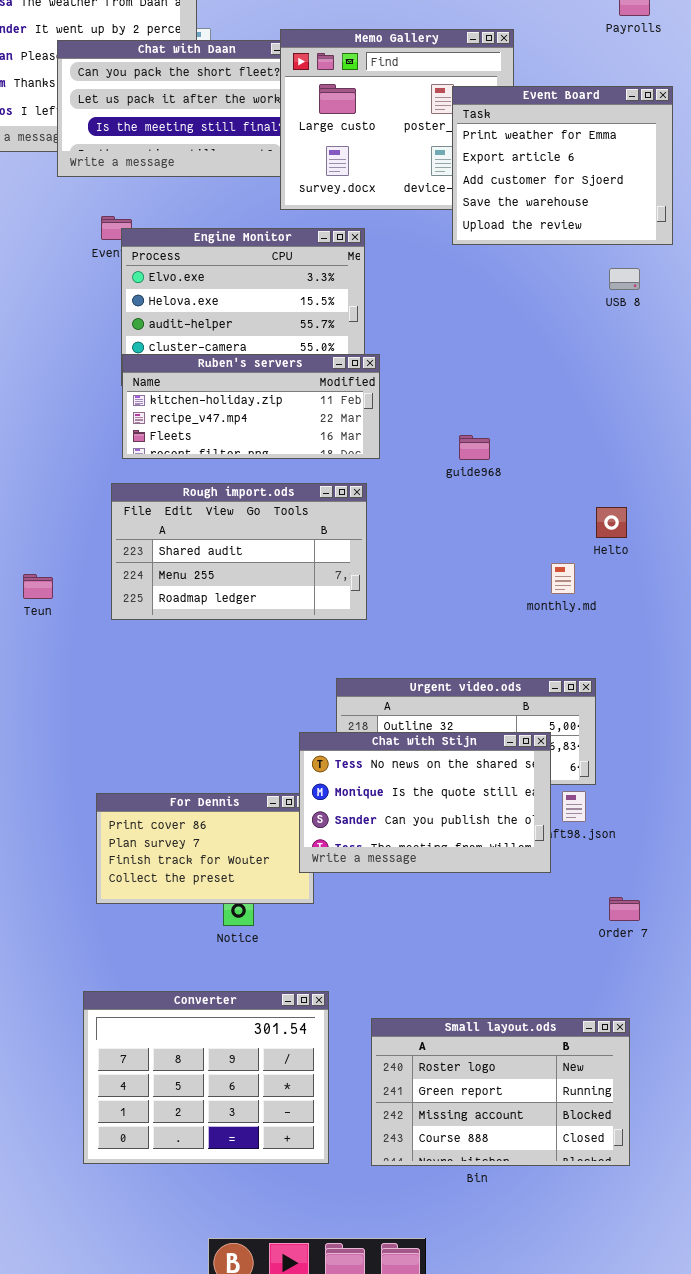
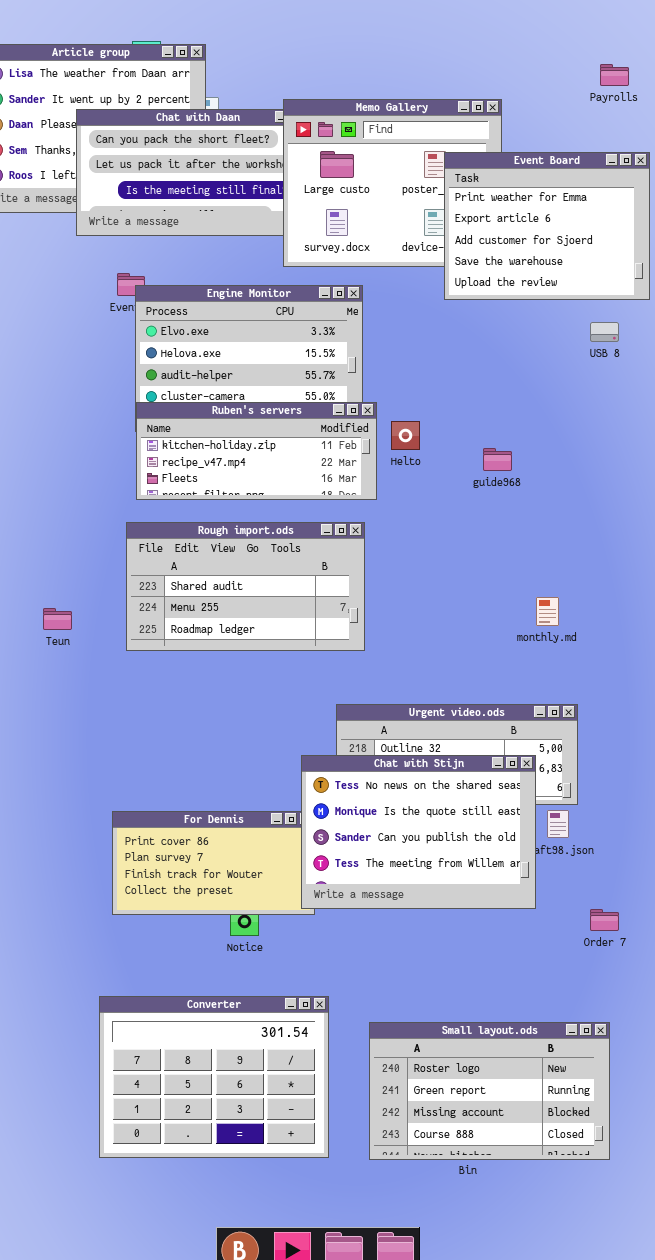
guide968: [459,435,490,460] -> [483,448,512,471], moved
Helto: [596,507,627,538] -> [391,421,420,450], moved
Chat with Stijn: [299,732,551,873] -> [301,755,536,909], resized

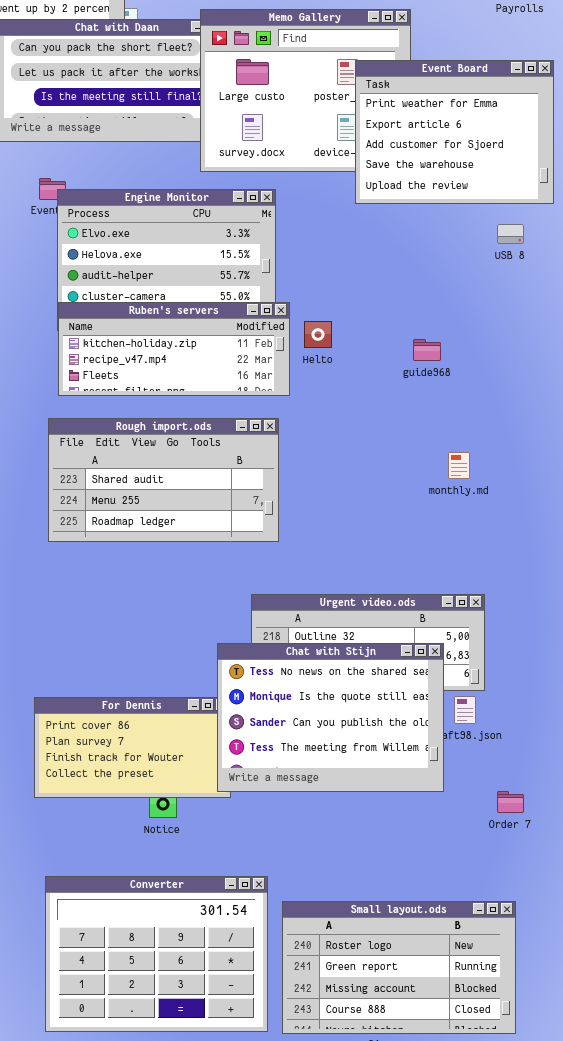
guide968: [483,448,512,471] -> [413,339,441,361], moved
monthly.md: [536,597,559,626] -> [448,452,470,479], moved
Converter: [99,996,329,1158] -> [45,876,268,1032], moved

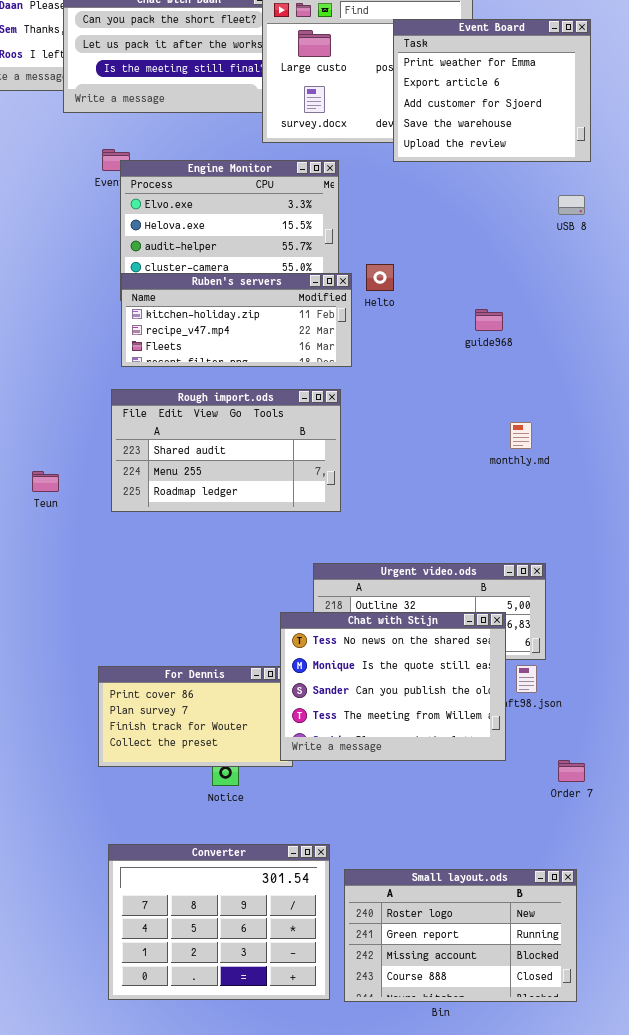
Event Board: [355,60,554,204] -> [393,19,591,162], moved
Helto: [304,321,332,348] -> [366,264,394,291], moved

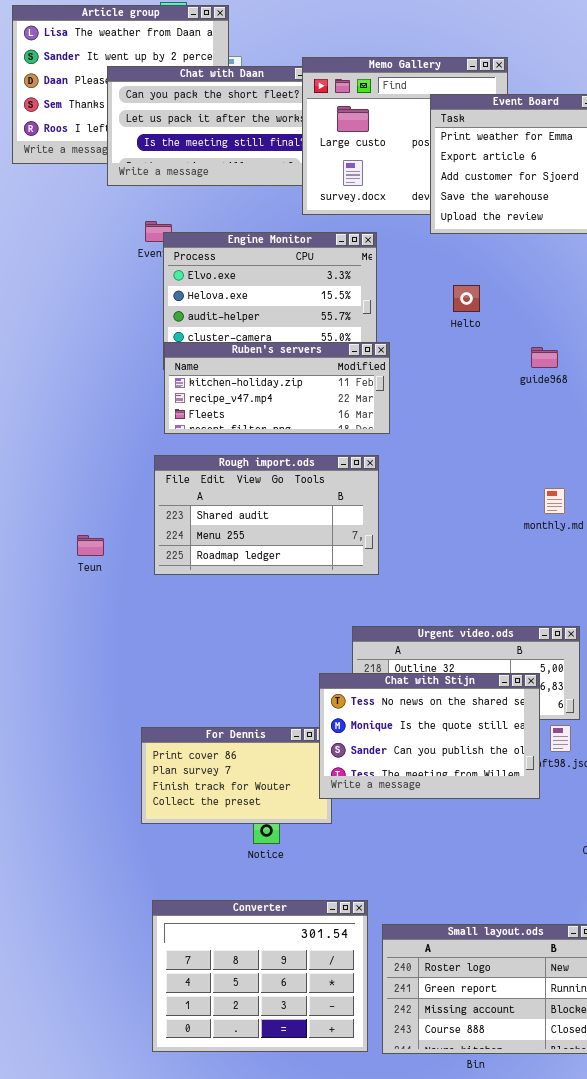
Helto: [366,264,394,291] -> [453,285,480,312], moved
guide968: [475,309,503,331] -> [531,347,558,368], moved
Chat with Stijn: [280,612,506,761] -> [319,673,540,799], resized

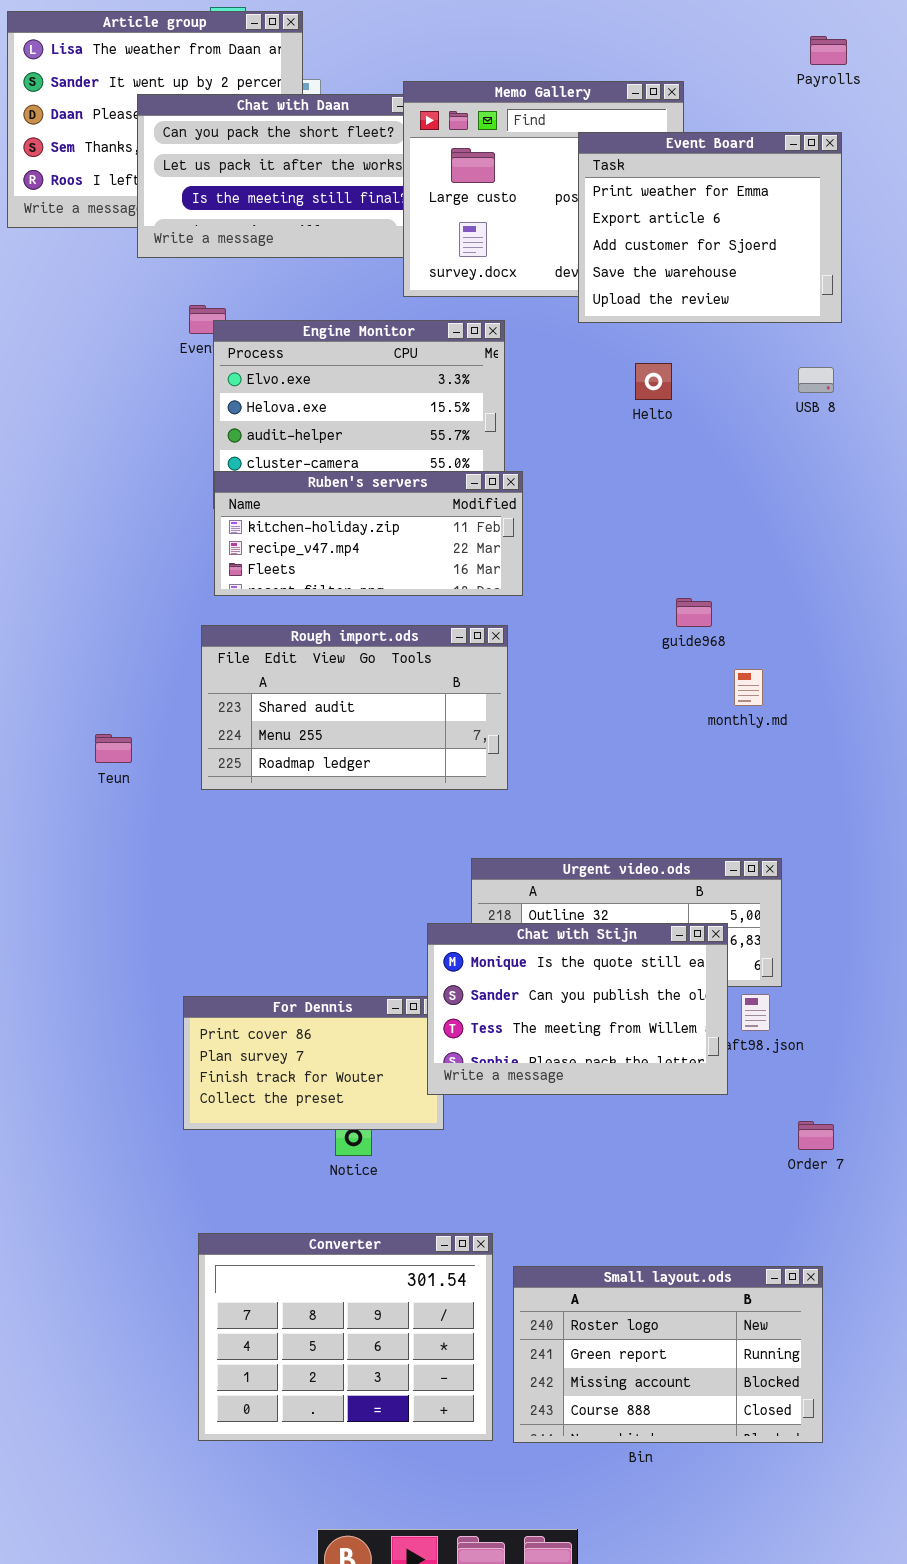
Helto: [453,285,480,312] -> [635,363,672,400], moved
guide968: [531,347,558,368] -> [676,598,712,627], moved
Chat with Stijn: [319,673,540,799] -> [427,923,728,1095], scrolled down 1 row

